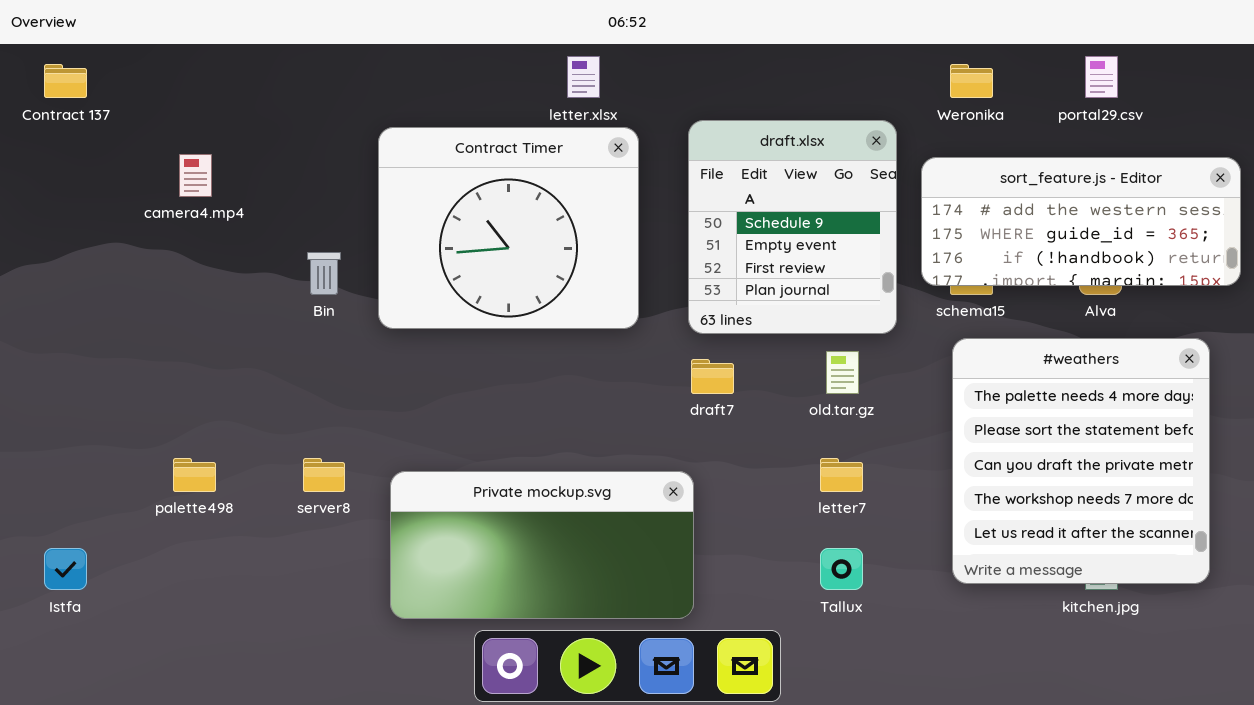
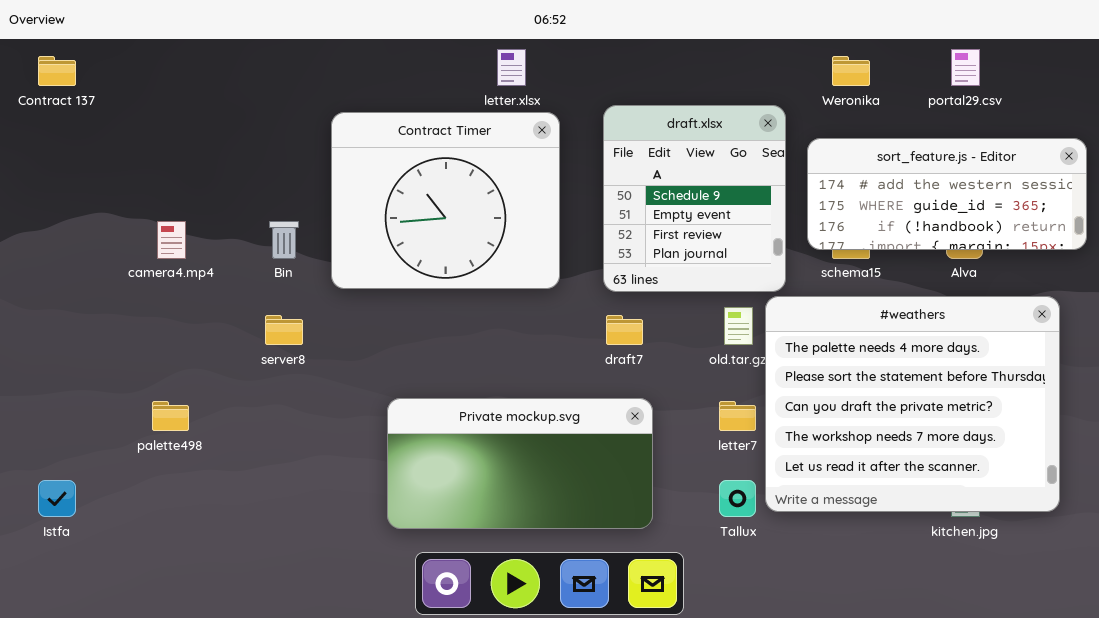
camera4.mp4: [179,154,212,197] -> [157,221,186,259], moved
#weathers: [952,338,1210,584] -> [765,296,1060,512], resized
server8: [303,458,345,492] -> [265,315,303,345], moved
Private mockup.svg: [390,471,694,619] -> [387,398,653,529], moved

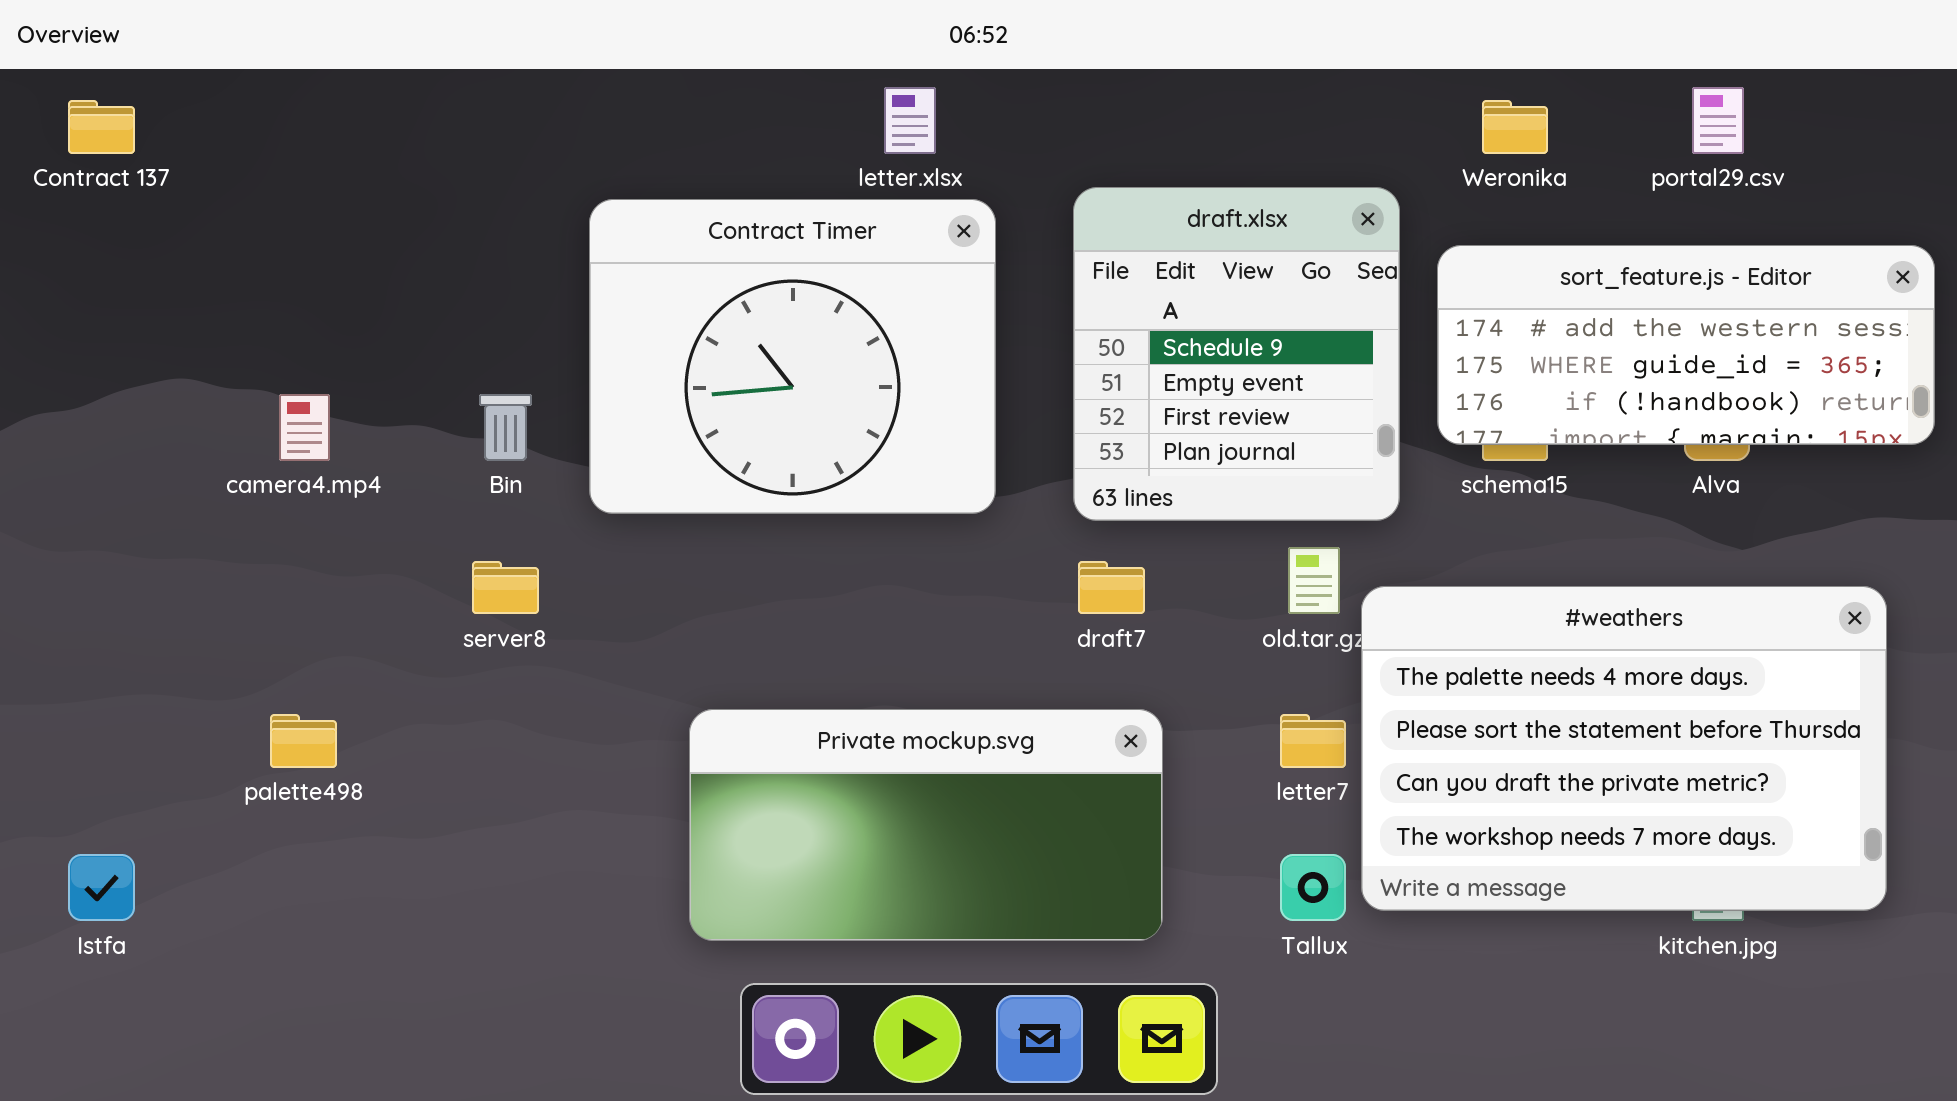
#weathers: [765,296,1060,512] -> [1361,586,1887,911], resized

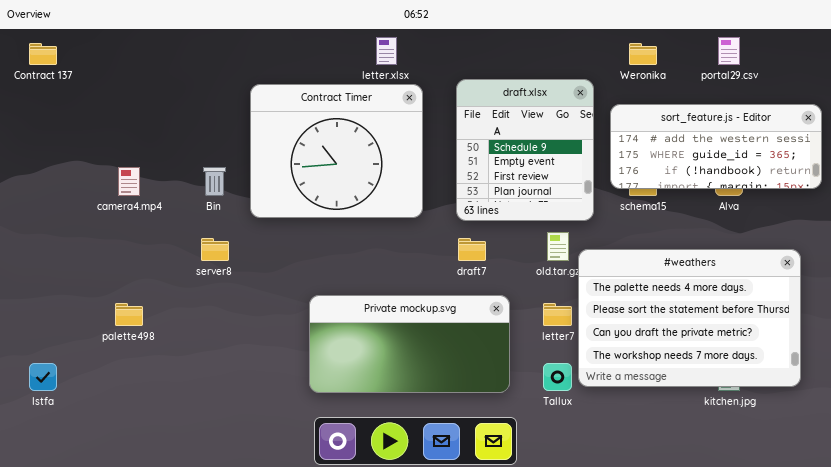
Private mockup.svg: [689,709,1163,941] -> [309,295,510,393], moved

